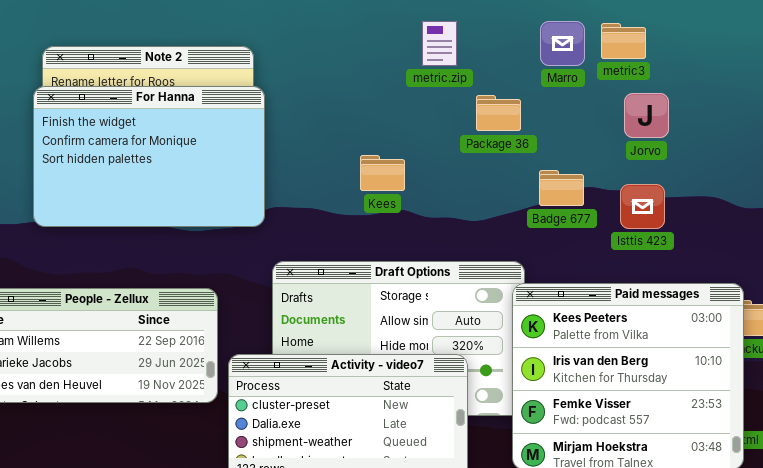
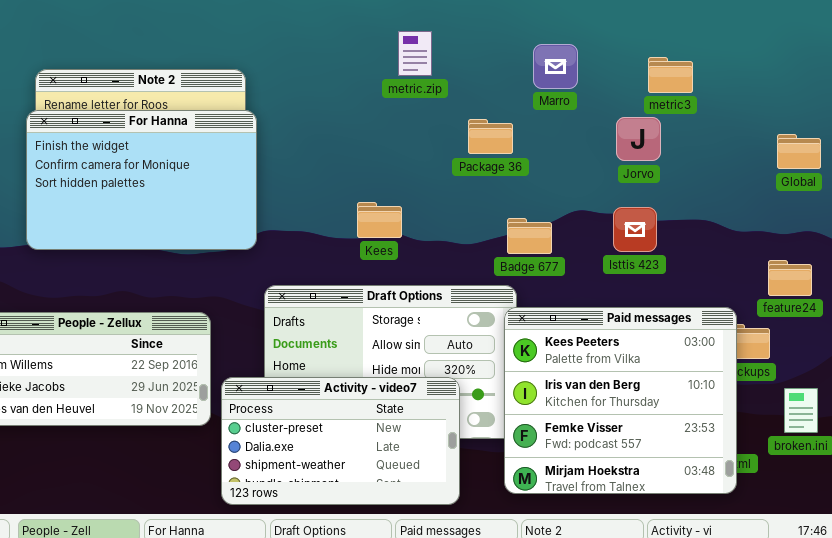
metric.zip: [422,21,457,66] -> [398,31,432,76], moved
metric3: [601,23,646,59] -> [648,57,693,93], moved
Kees: [360,155,405,191] -> [357,202,402,238], moved
Badge 677: [539,170,584,206] -> [507,218,552,254], moved

